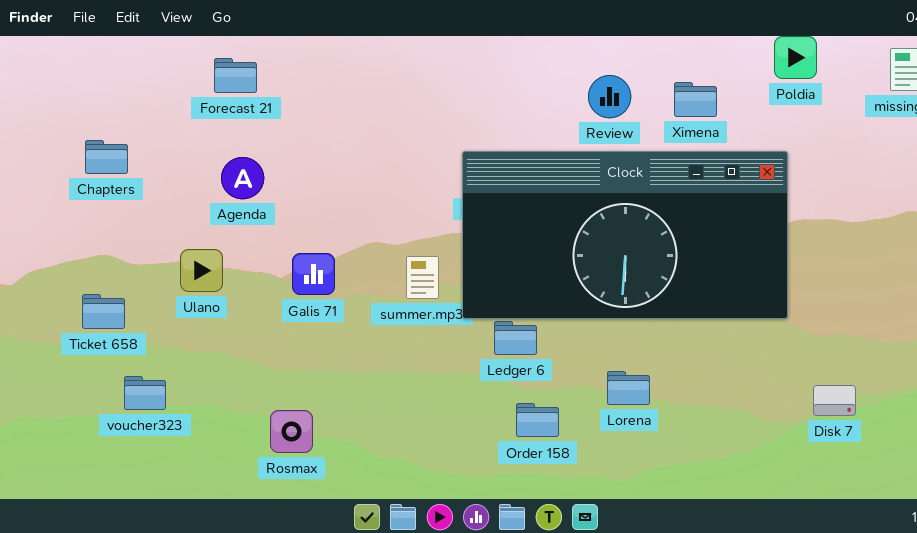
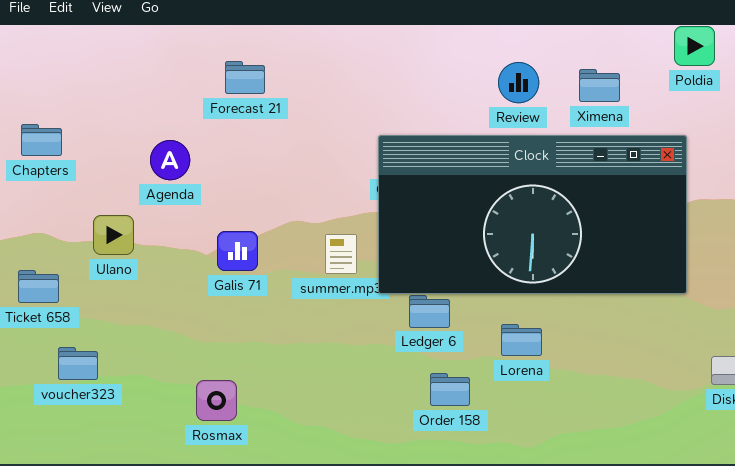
Forecast 21: [214,58,257,93] -> [225,61,265,94], moved
Ulano: [180,249,223,292] -> [93,215,134,255], moved
Lorena: [607,371,650,405] -> [501,324,542,356], moved

